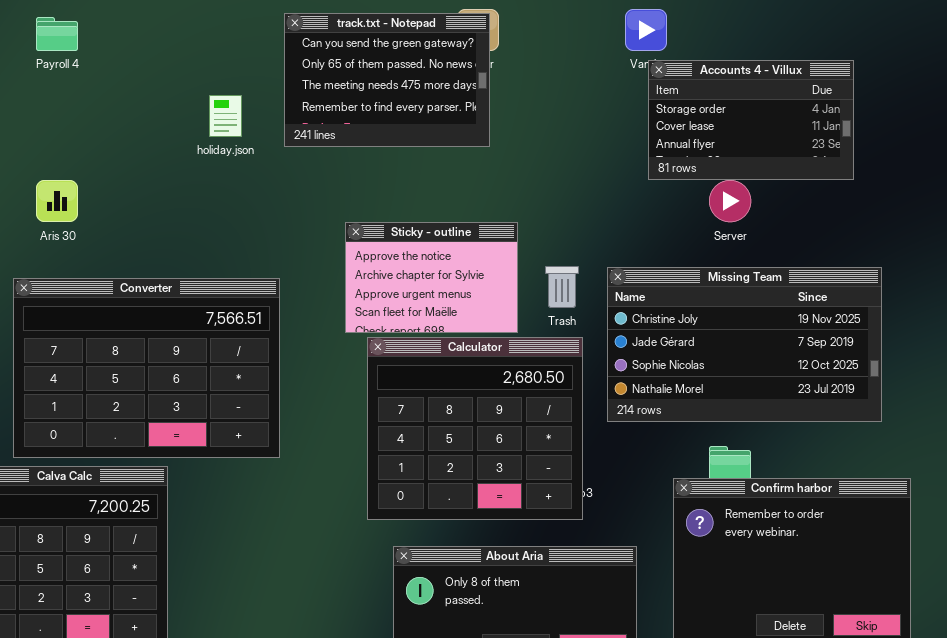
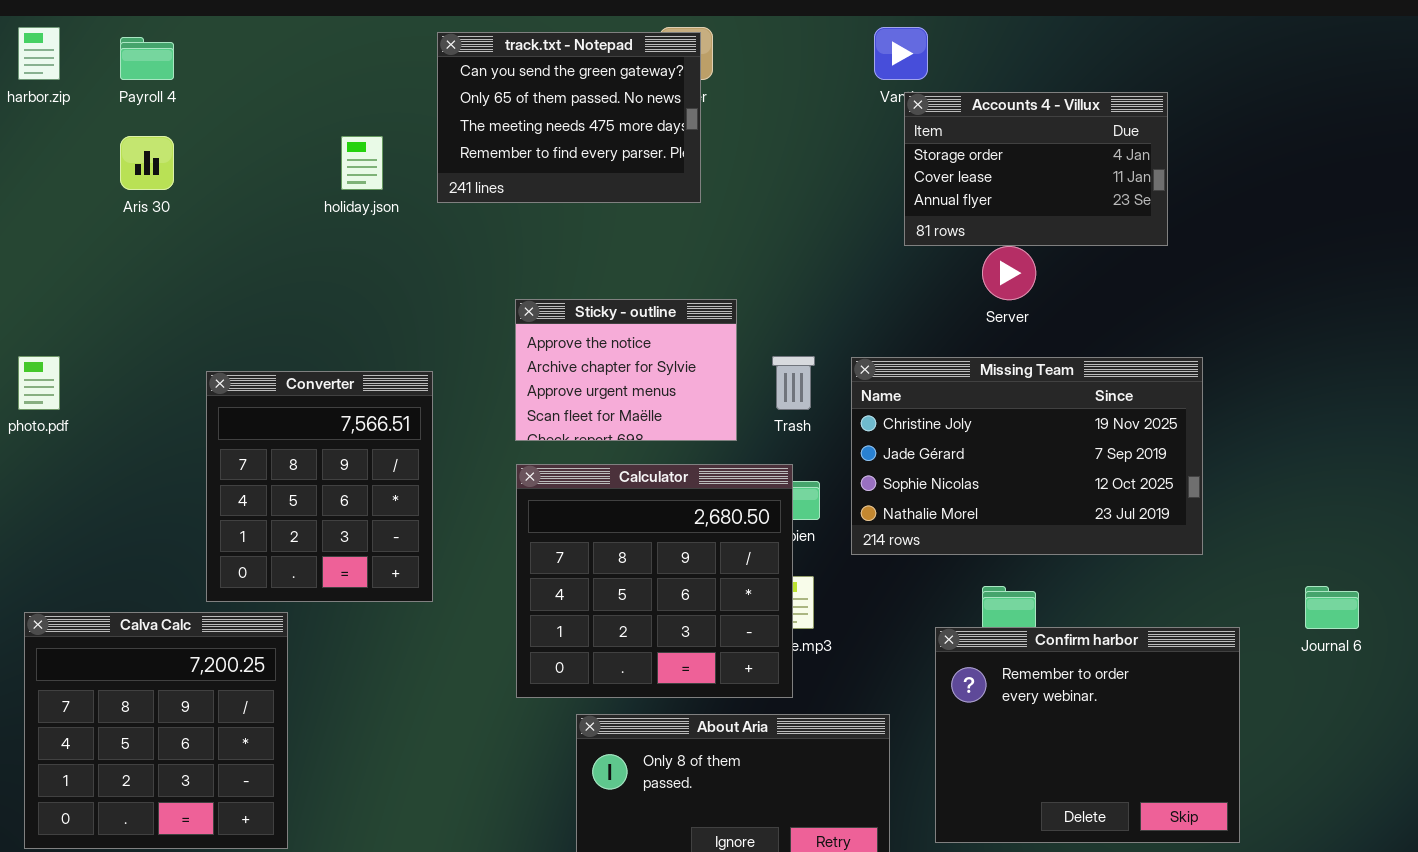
Aris 30: [36,180,78,222] -> [120,136,174,190], moved
Converter: [13,278,280,458] -> [206,371,433,602], resized
Calculator: [367,337,583,520] -> [516,464,793,698], moved

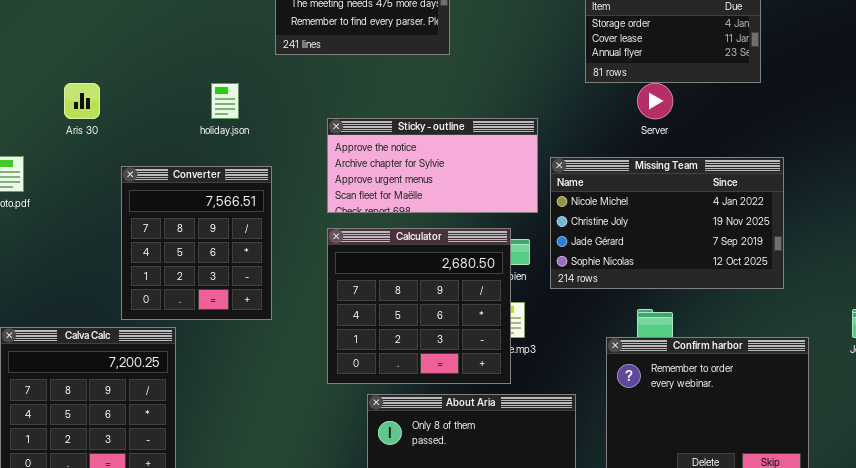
Aris 30: [120,136,174,190] -> [64,83,100,119], moved
holiday.json: [341,136,383,190] -> [211,83,239,119], moved
Sticky - outline: [515,299,737,441] -> [327,118,538,213], resized
Missing Team: [851,357,1203,555] -> [550,157,784,289], scrolled up 1 row

